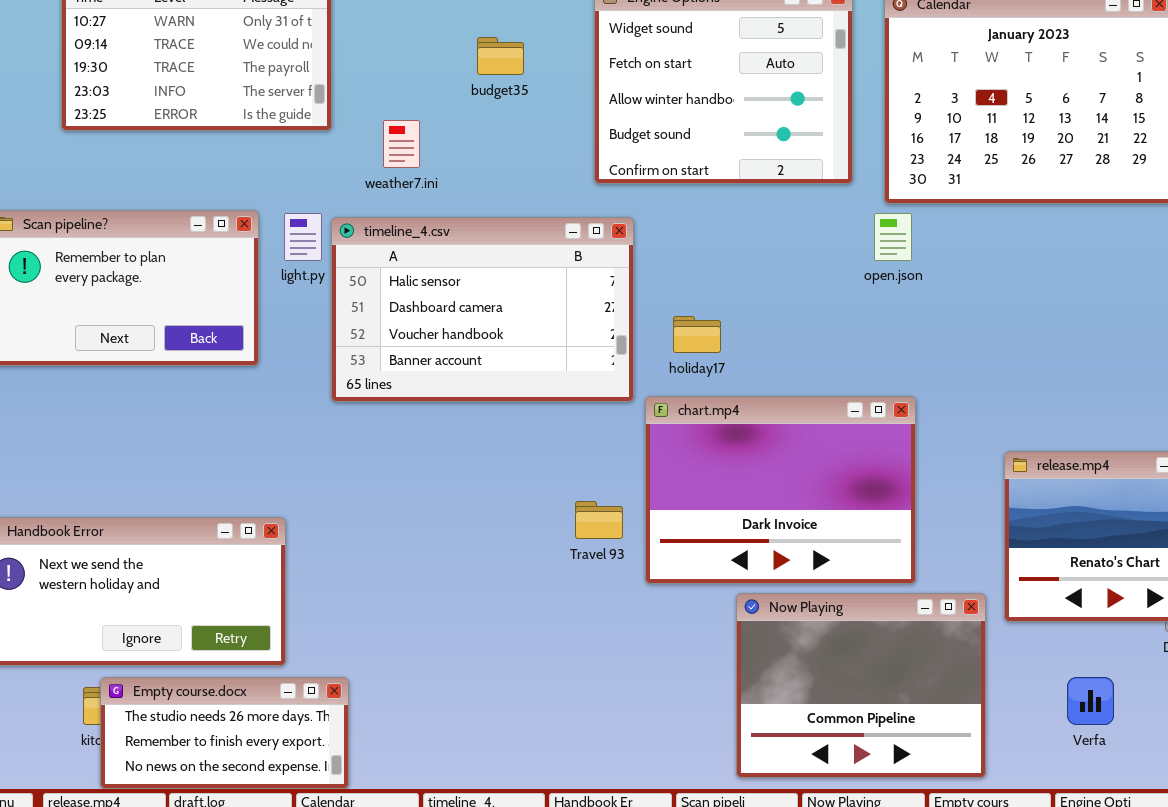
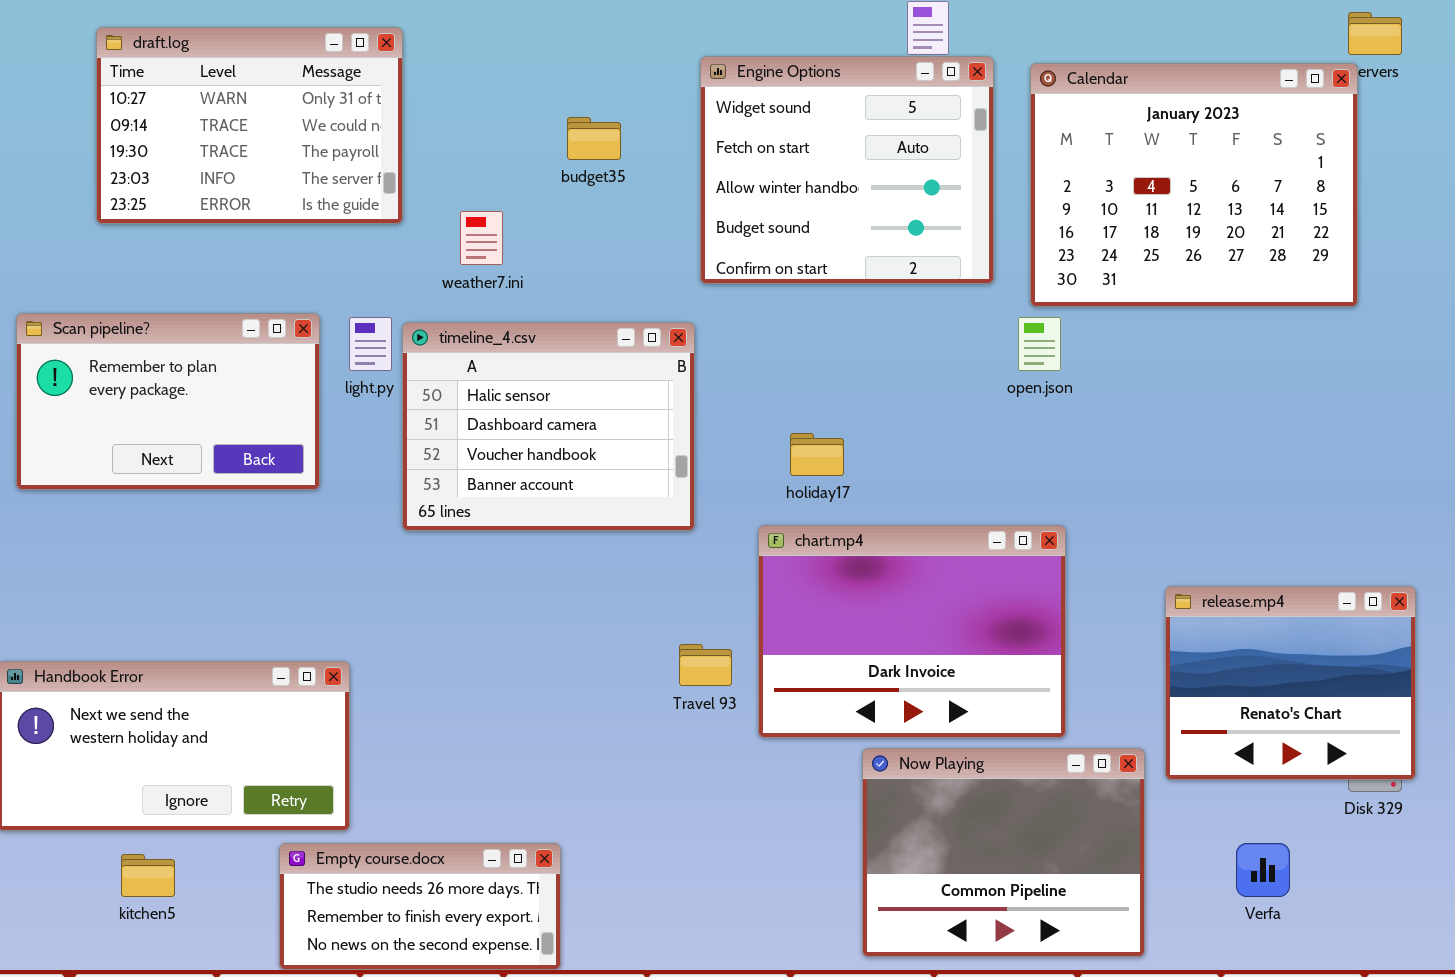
timeline_4.csv: [331,217,634,402] -> [402,322,695,531], resized
Empty course.docx: [100,677,349,789] -> [279,843,561,970], moved

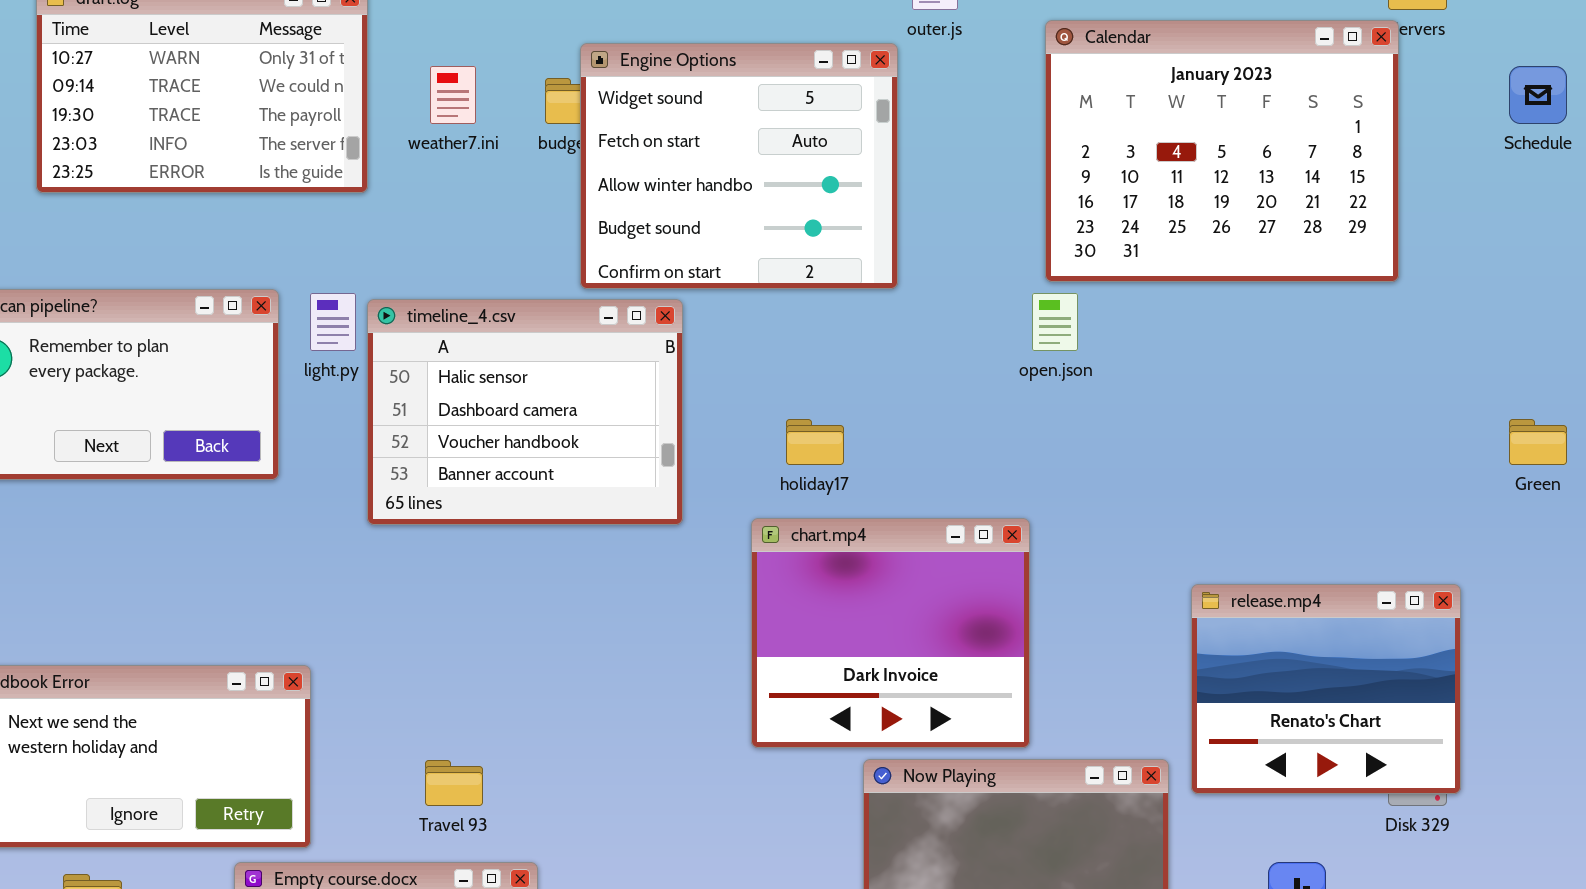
Engine Options: [700,56,994,284] -> [580,43,898,289], moved
weather7.ini: [460,211,503,265] -> [430,66,476,124], moved
chart.mp4: [758,525,1066,738] -> [751,518,1030,748], resized
Travel 93: [679,644,732,686] -> [425,760,483,806], moved

